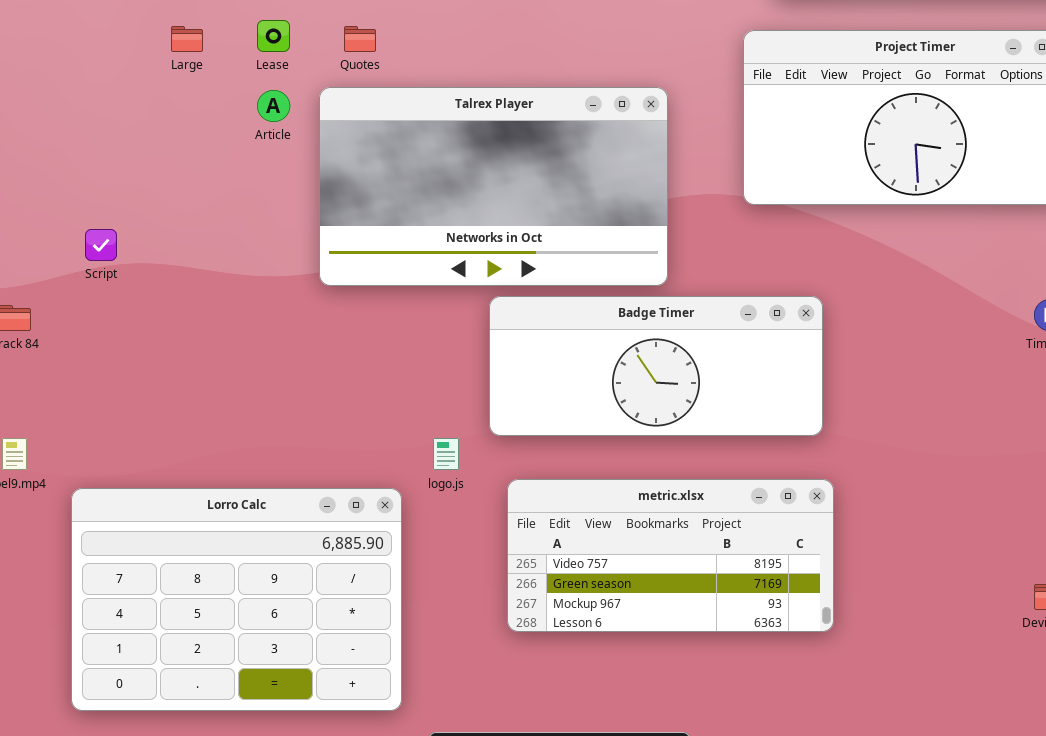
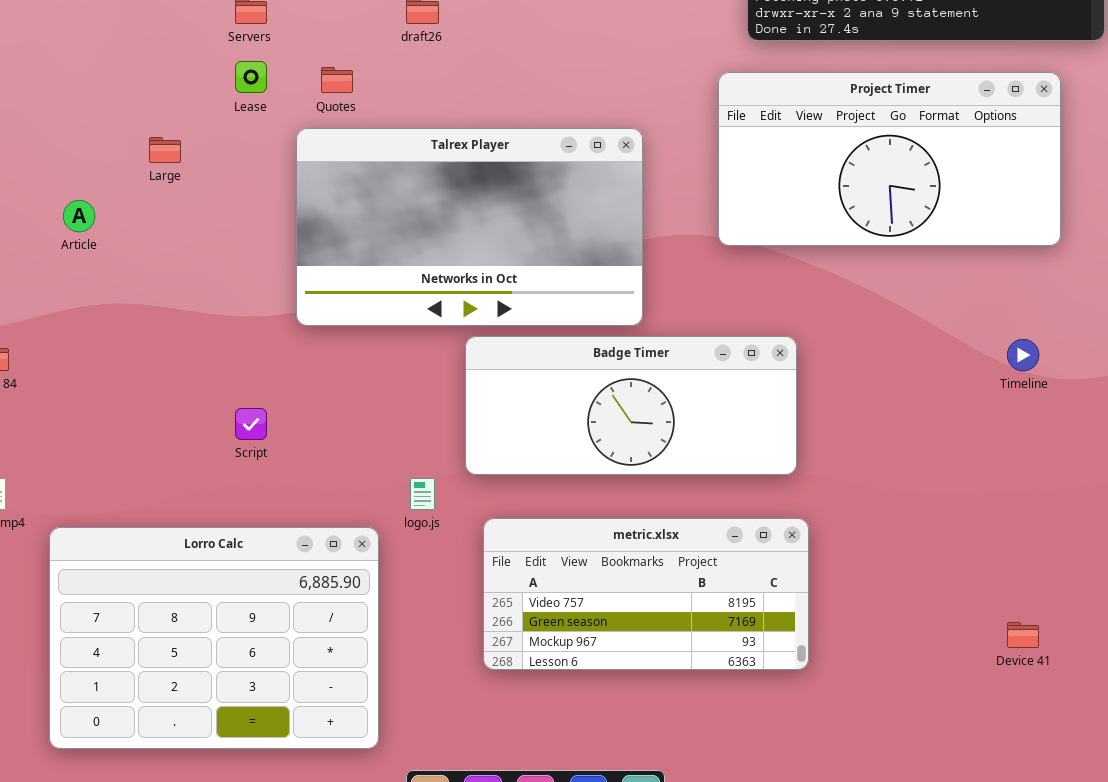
Large: [171,26,203,52] -> [149,137,181,163], moved
Article: [257,90,290,122] -> [63,200,95,232], moved
Script: [85,229,117,261] -> [235,408,267,440], moved

